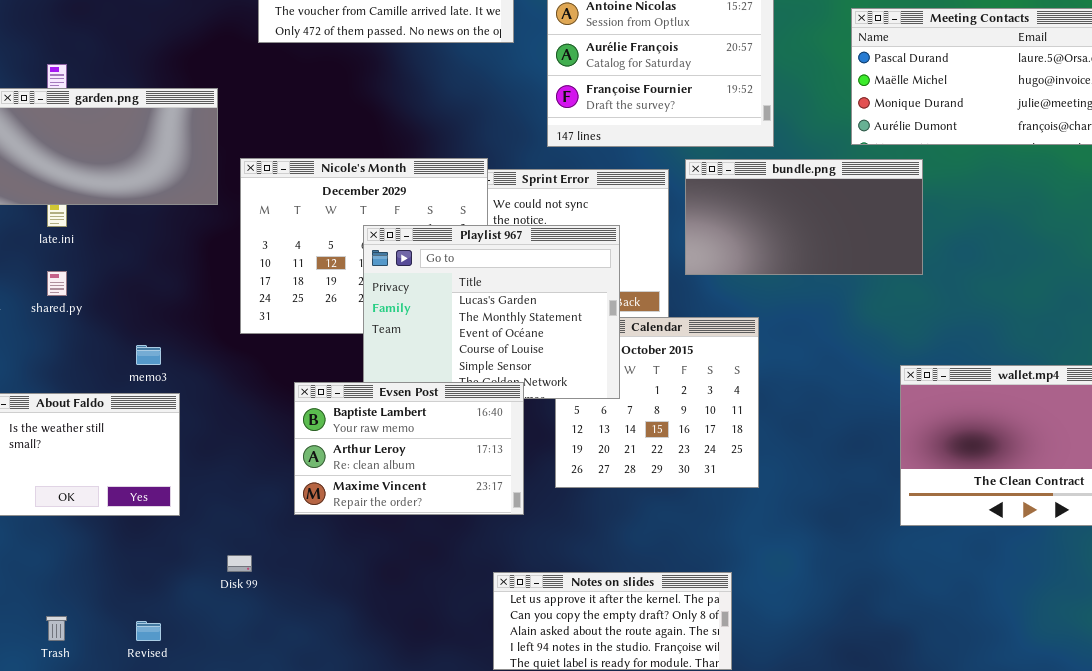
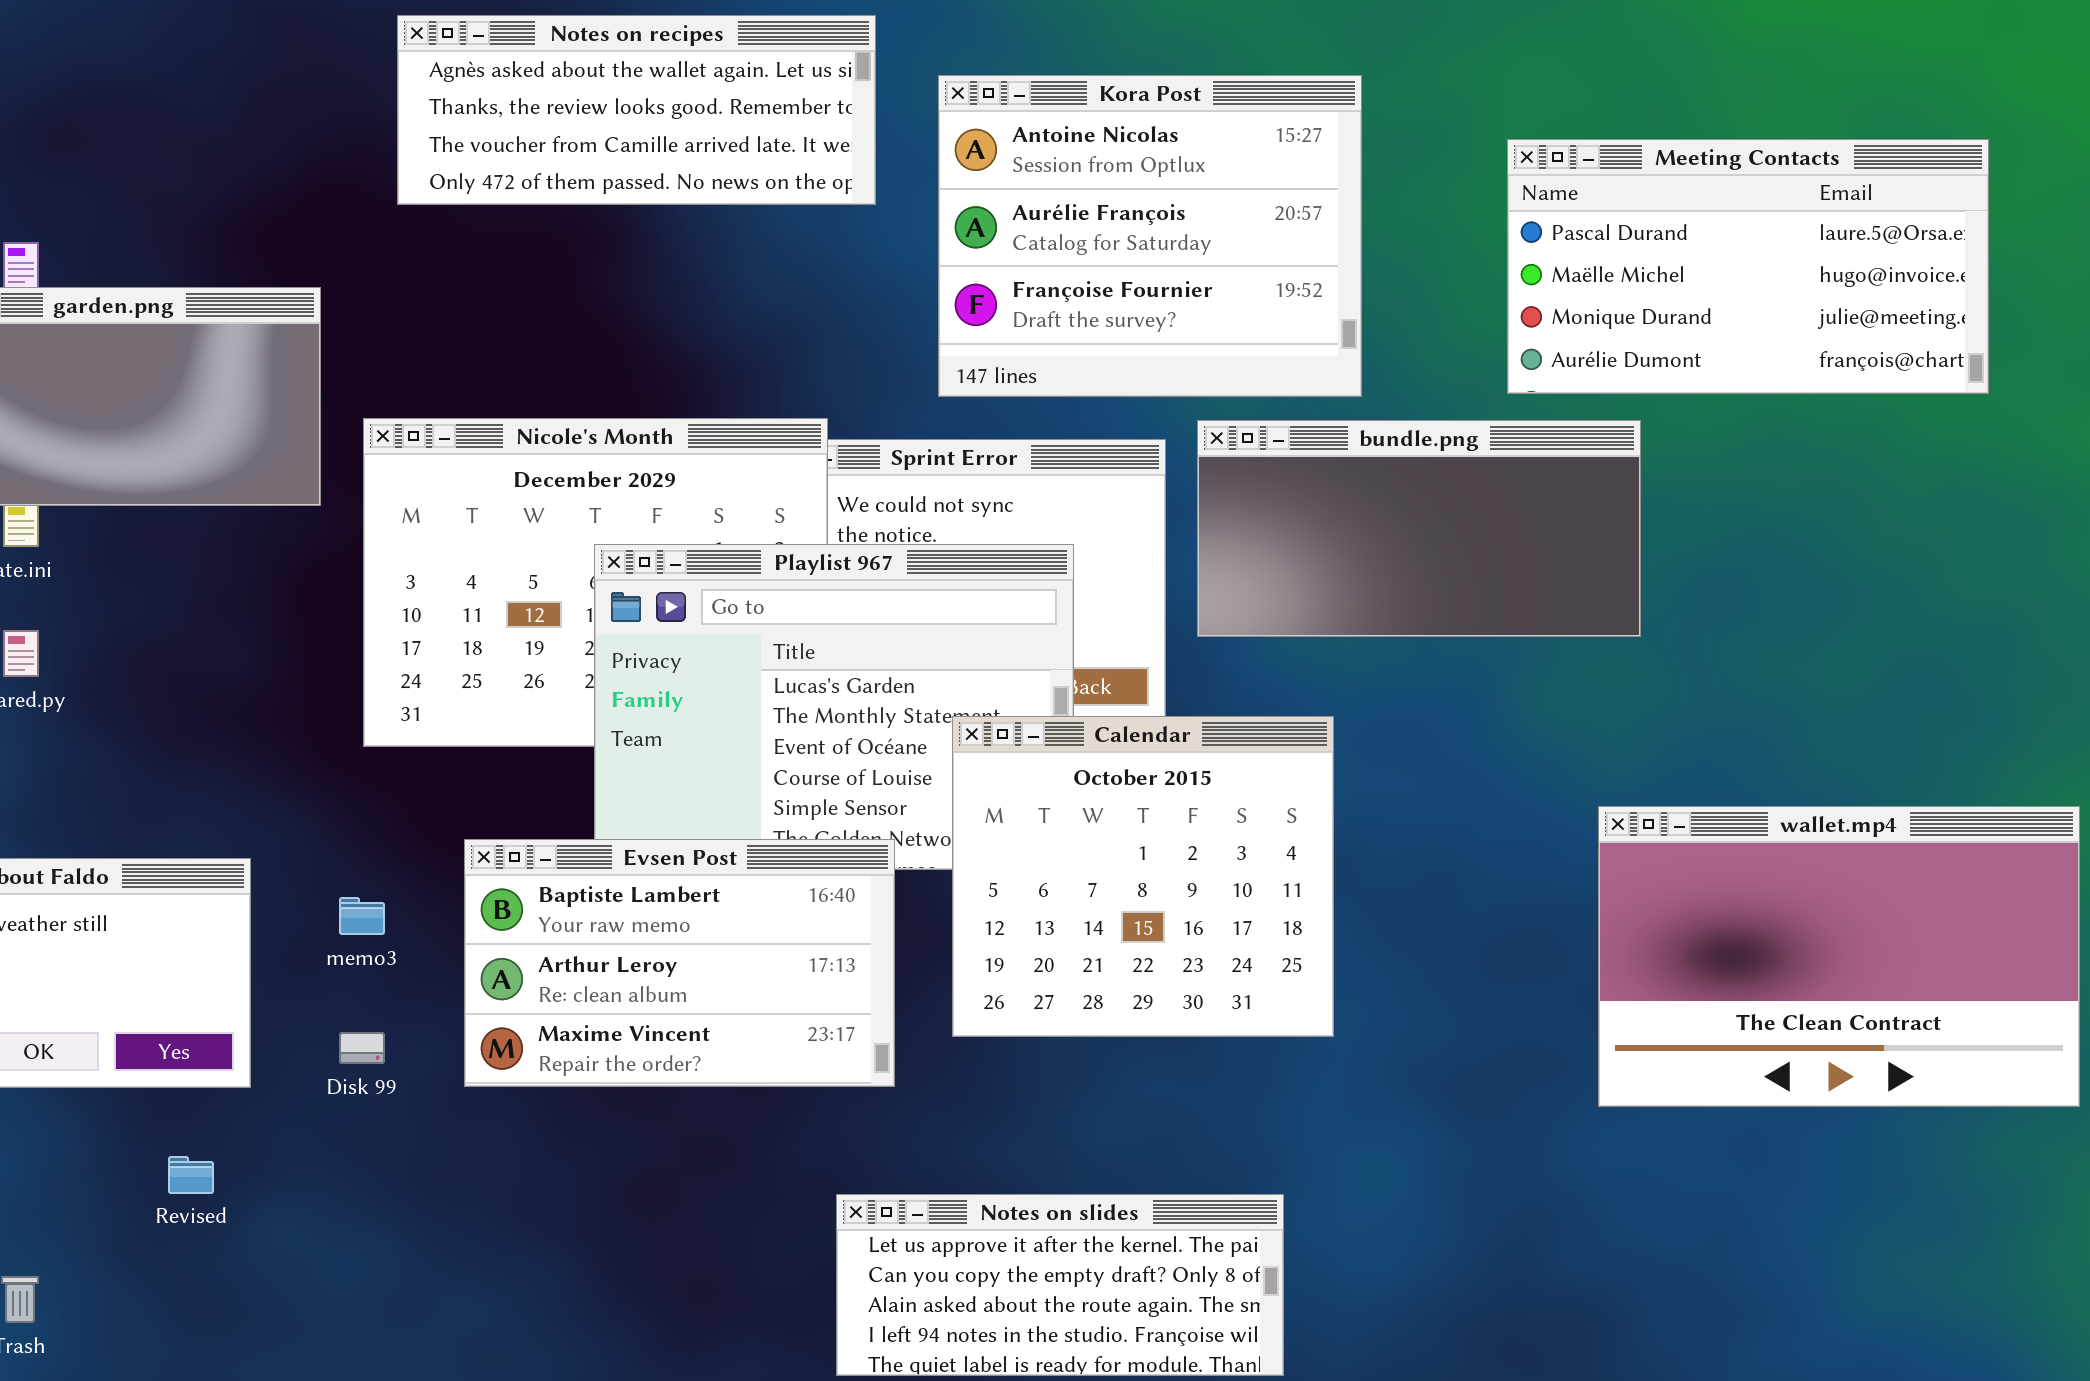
Calendar: [555,317,759,488] -> [952,716,1334,1037], raised
memo3: [136,345,161,365] -> [339,897,385,935], moved
Disk 99: [227,555,252,572] -> [339,1032,385,1064], moved
Revised: [136,621,161,641] -> [168,1156,214,1194], moved

